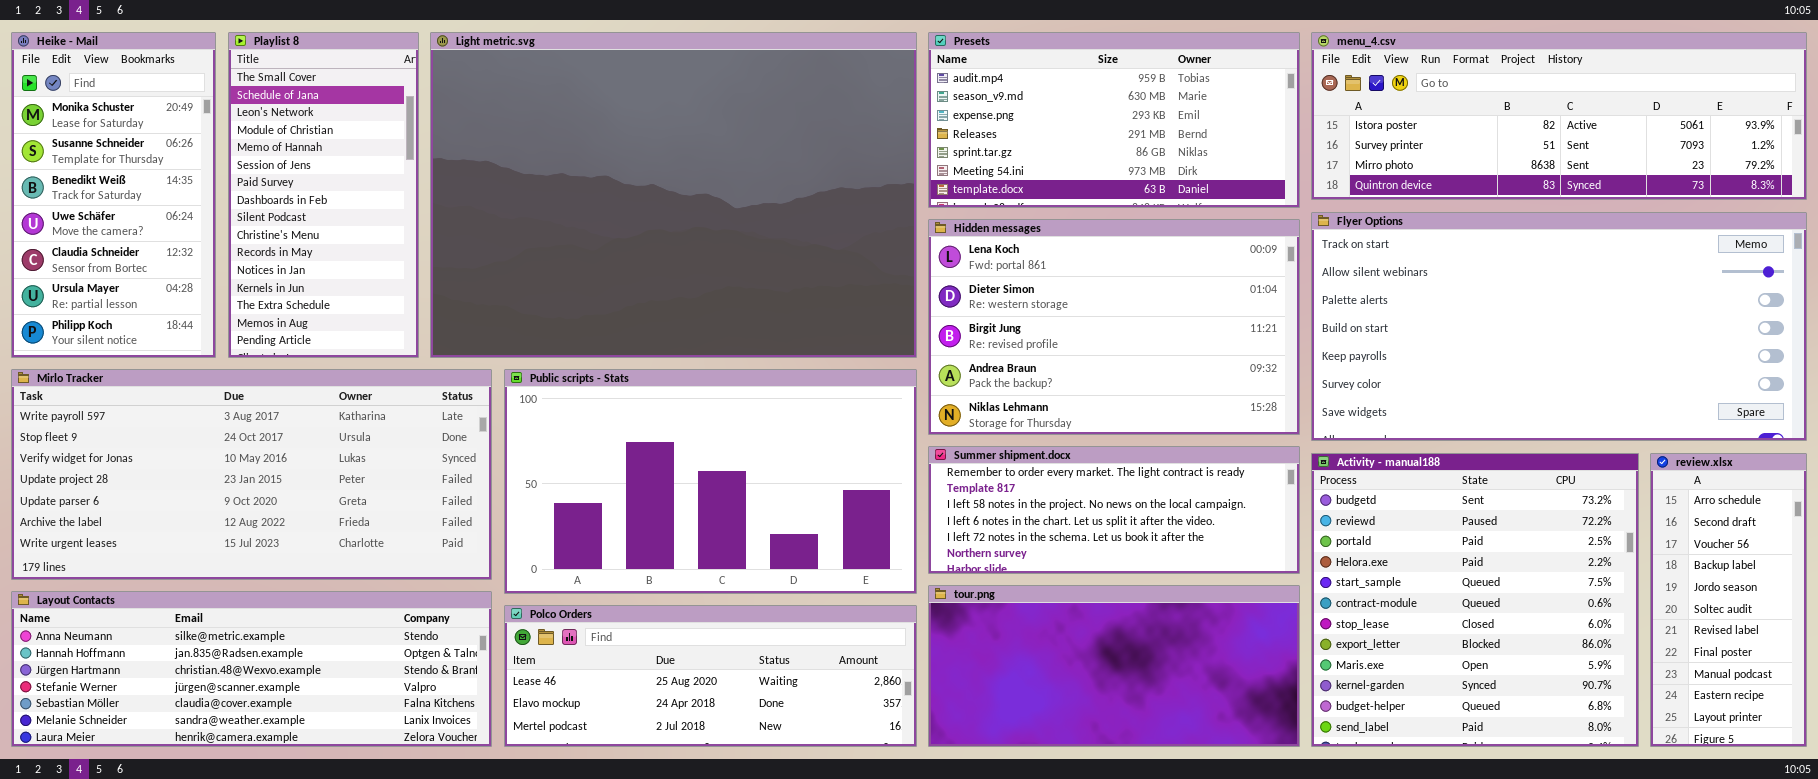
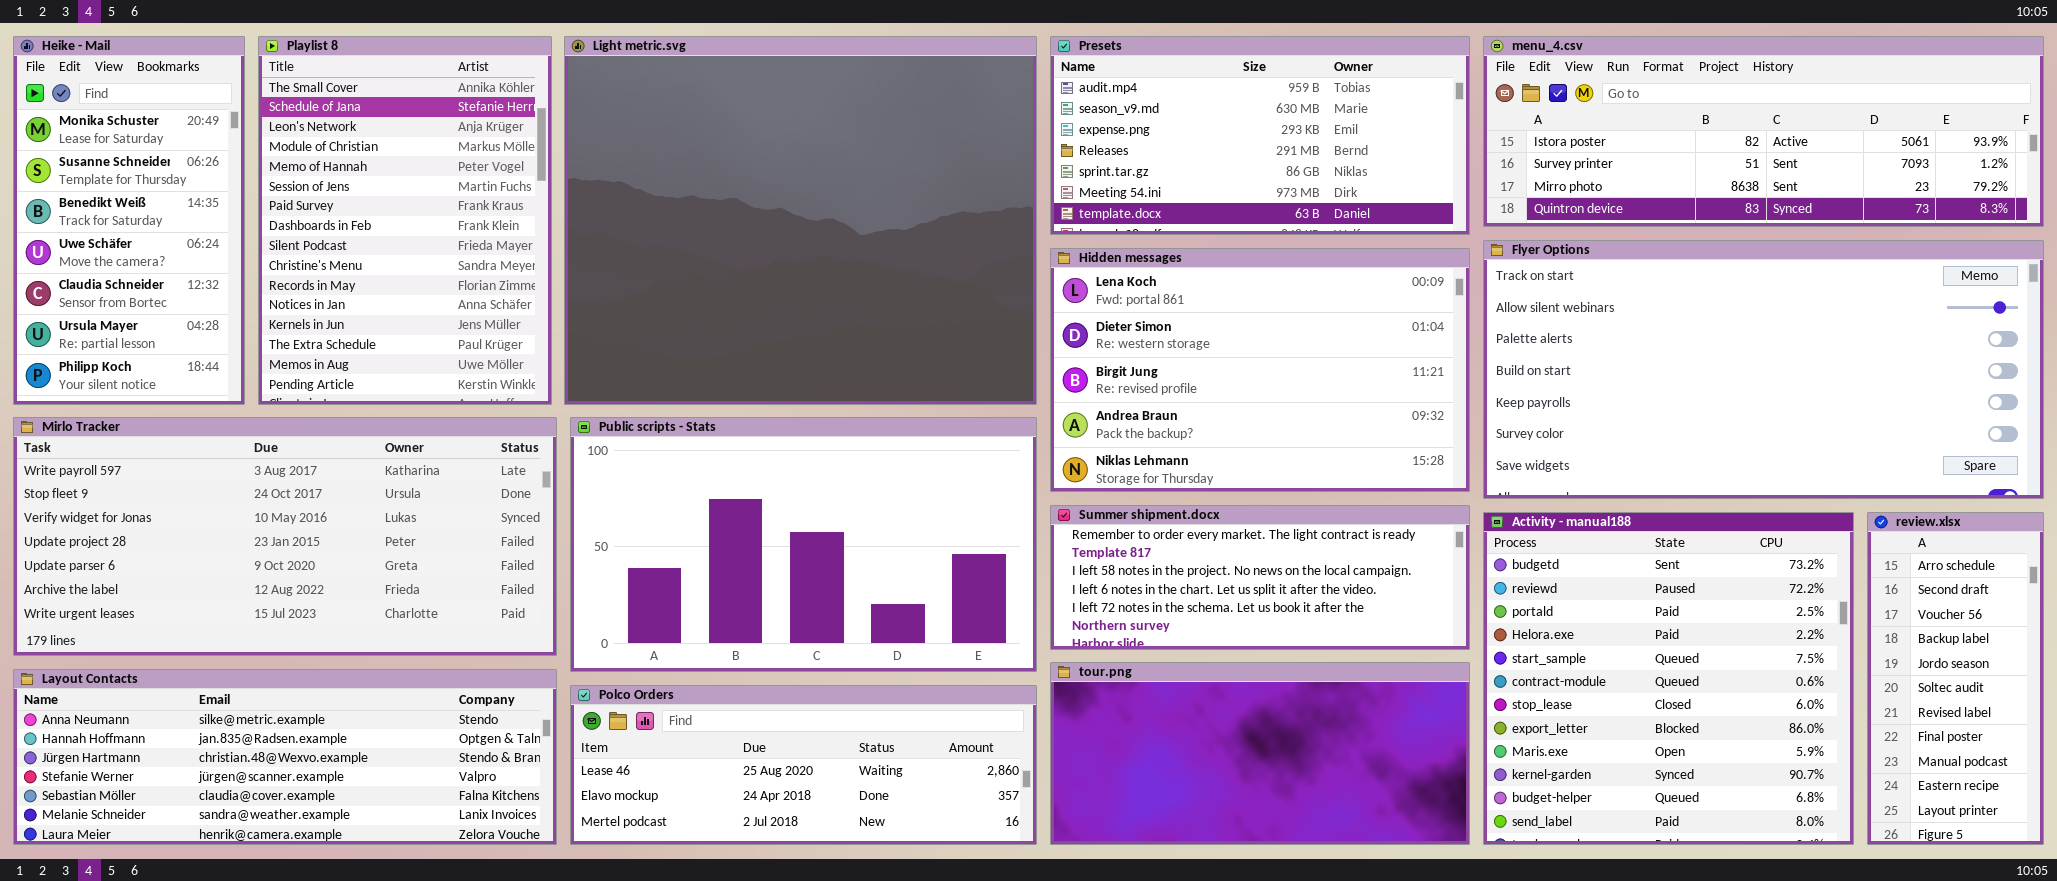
Playlist 8: [228,32,419,358] -> [258,36,552,405], resized
Light metric.svg: [430,32,917,358] -> [564,36,1037,405], resized

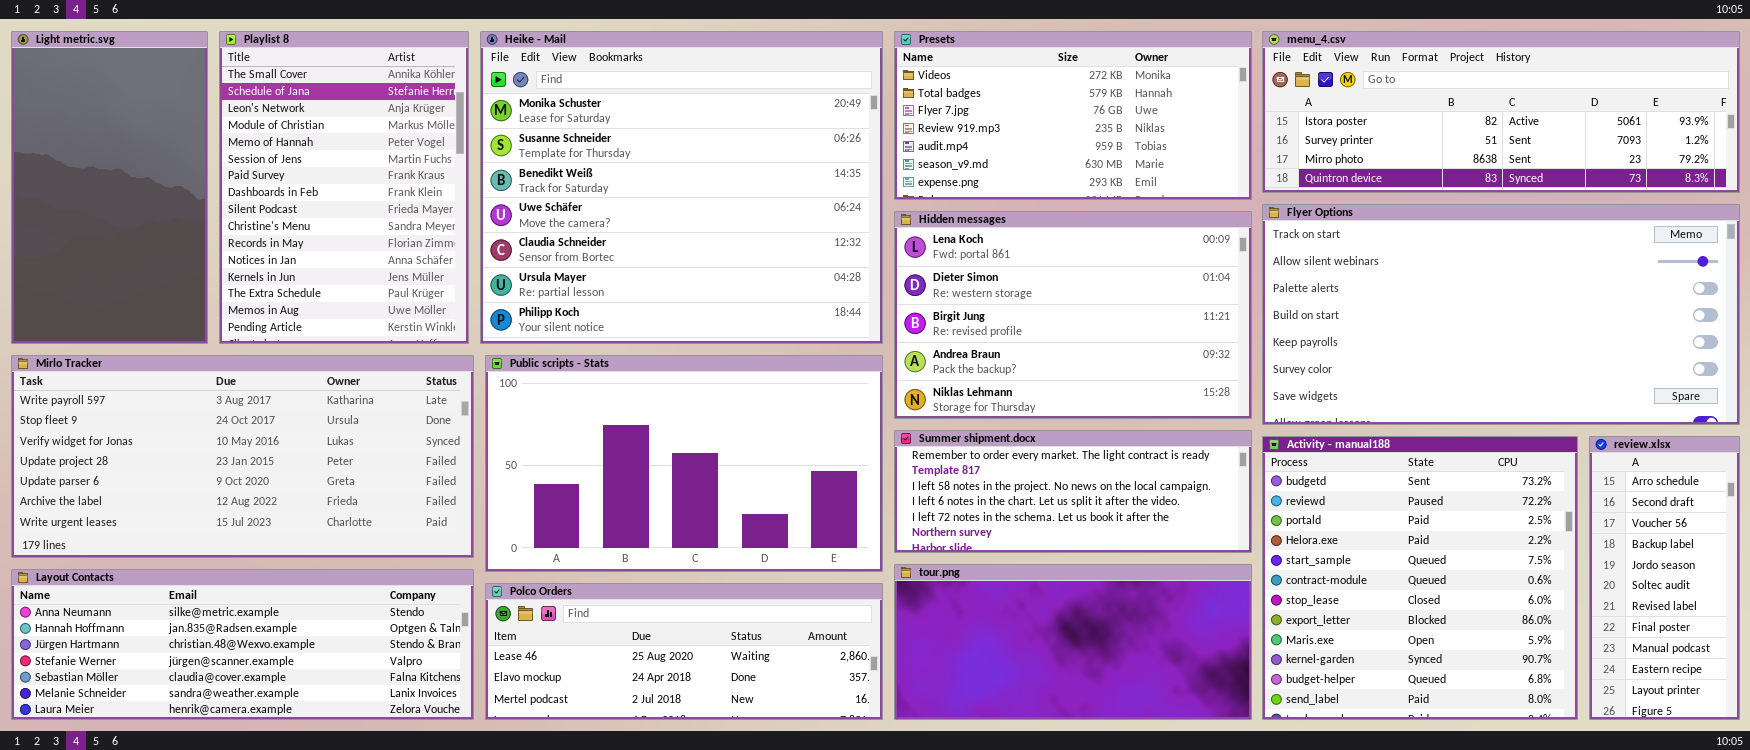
Heike - Mail: [13,36,245,405] -> [480,31,883,344], moved, resized
Light metric.svg: [564,36,1037,405] -> [11,31,208,344], moved, resized
Presets: [1050,36,1470,235] -> [894,31,1252,200], scrolled up 4 rows

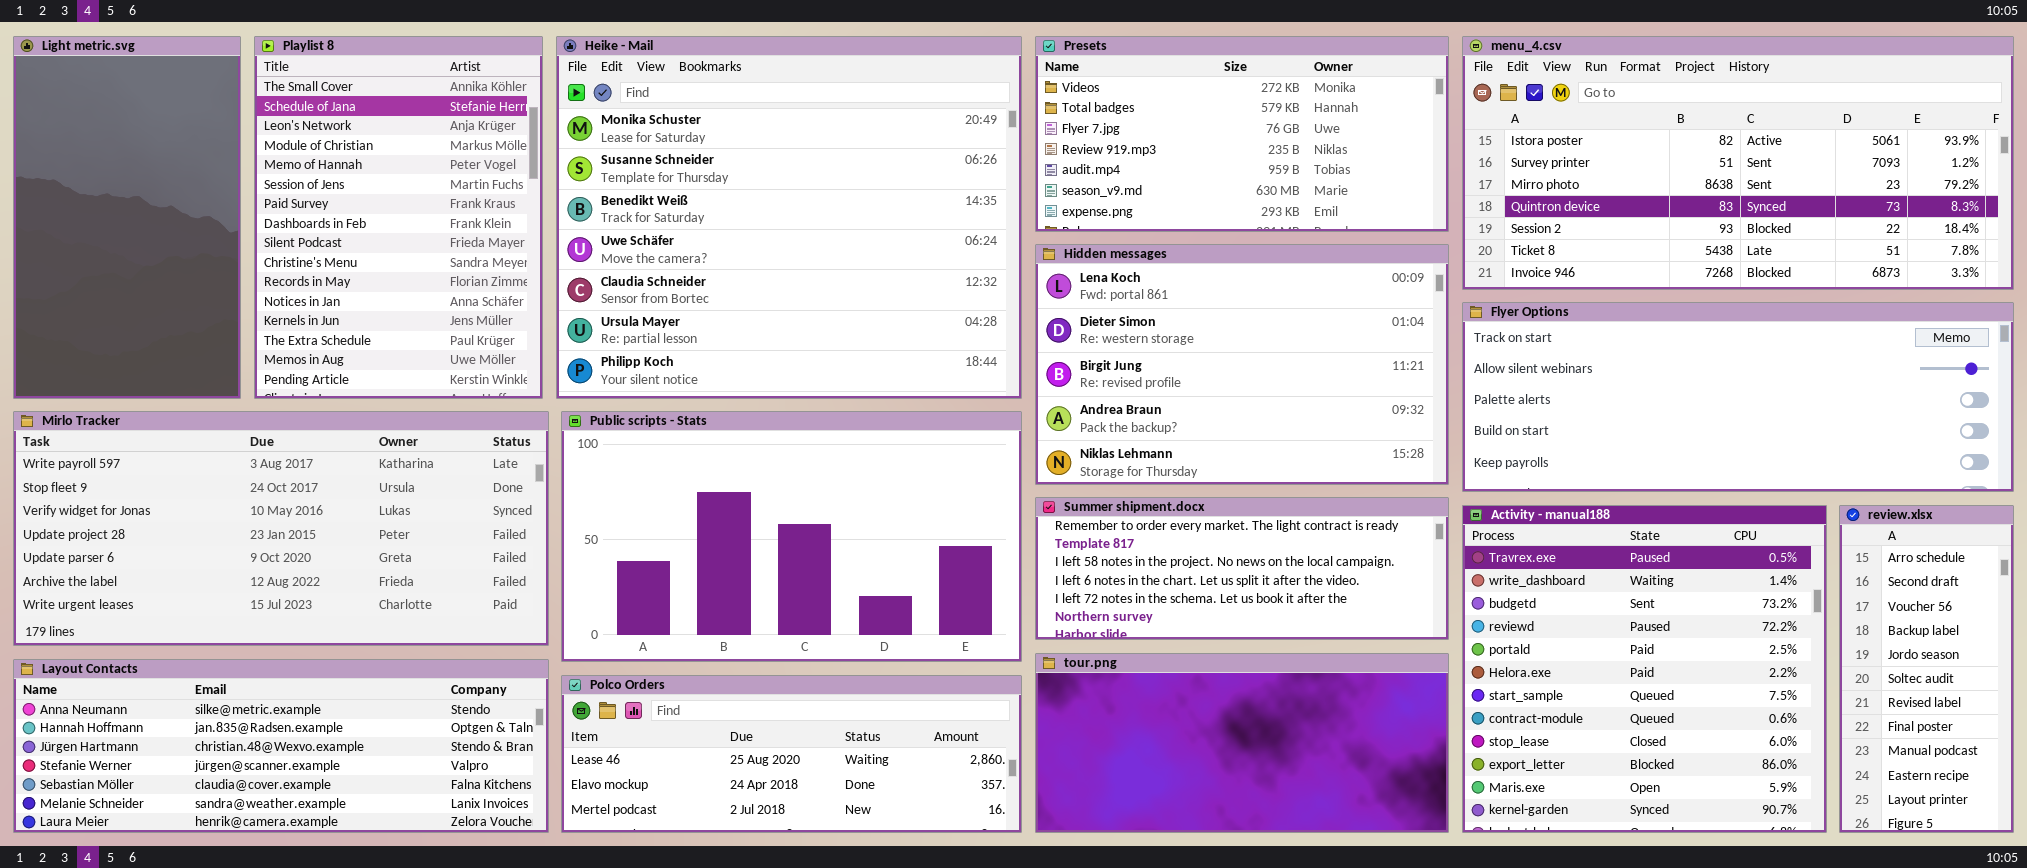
menu_4.csv: [1262,31,1740,193] -> [1462,36,2014,290], resized
Flyer Options: [1262,204,1740,425] -> [1462,302,2014,492], resized
Activity - manual188: [1262,436,1578,720] -> [1462,505,1827,833], scrolled up 2 rows

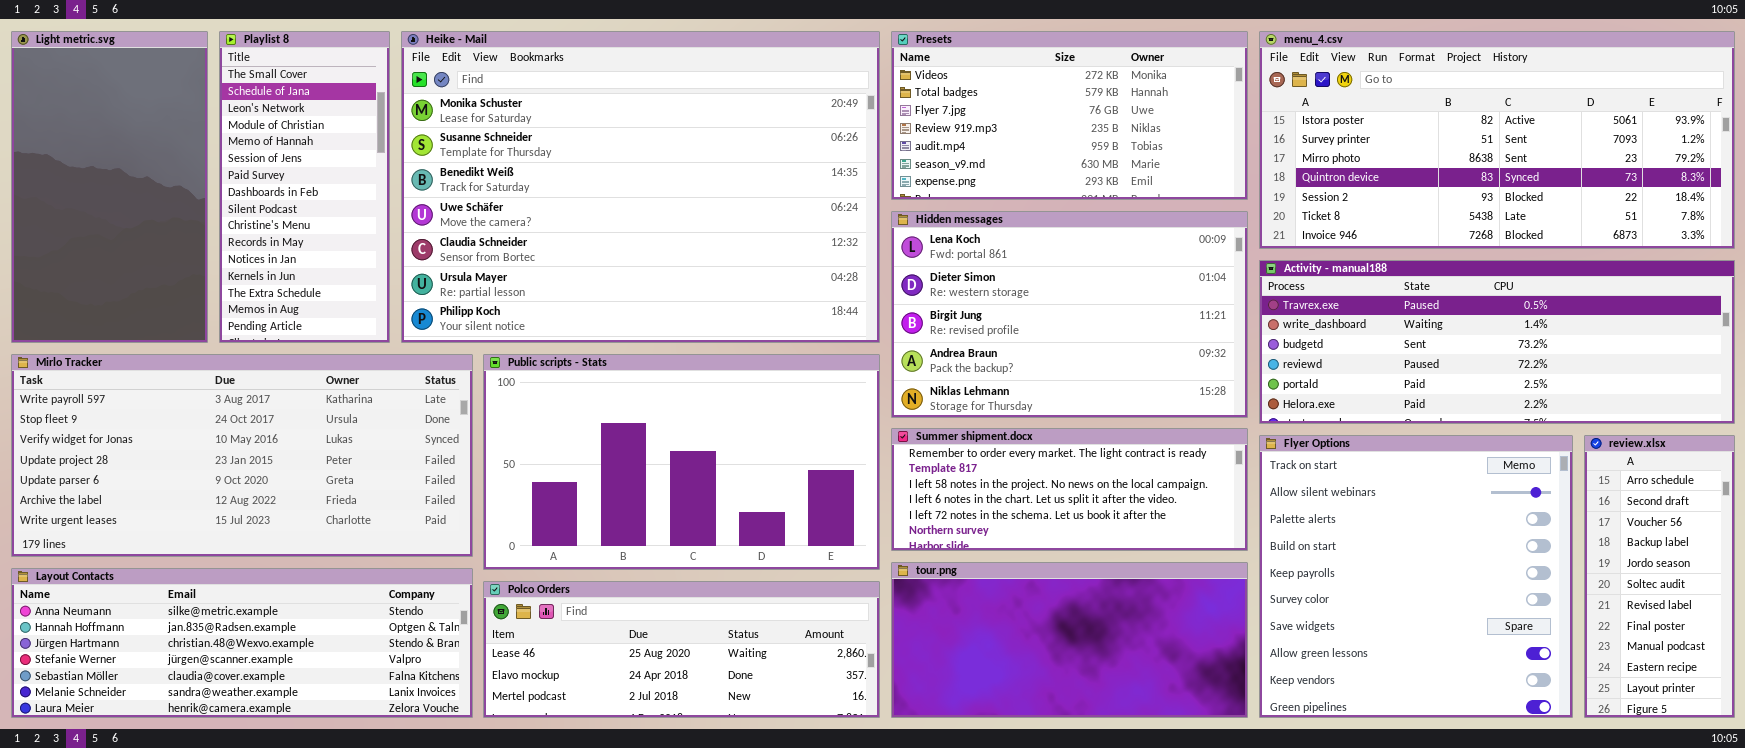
Playlist 8: [254,36,543,399] -> [219,31,390,343], resized
Heike - Mail: [556,36,1022,399] -> [401,31,880,343], resized
Flyer Options: [1462,302,2014,492] -> [1259,435,1573,718], moved, resized
Activity - manual188: [1462,505,1827,833] -> [1259,260,1735,424], moved, resized

